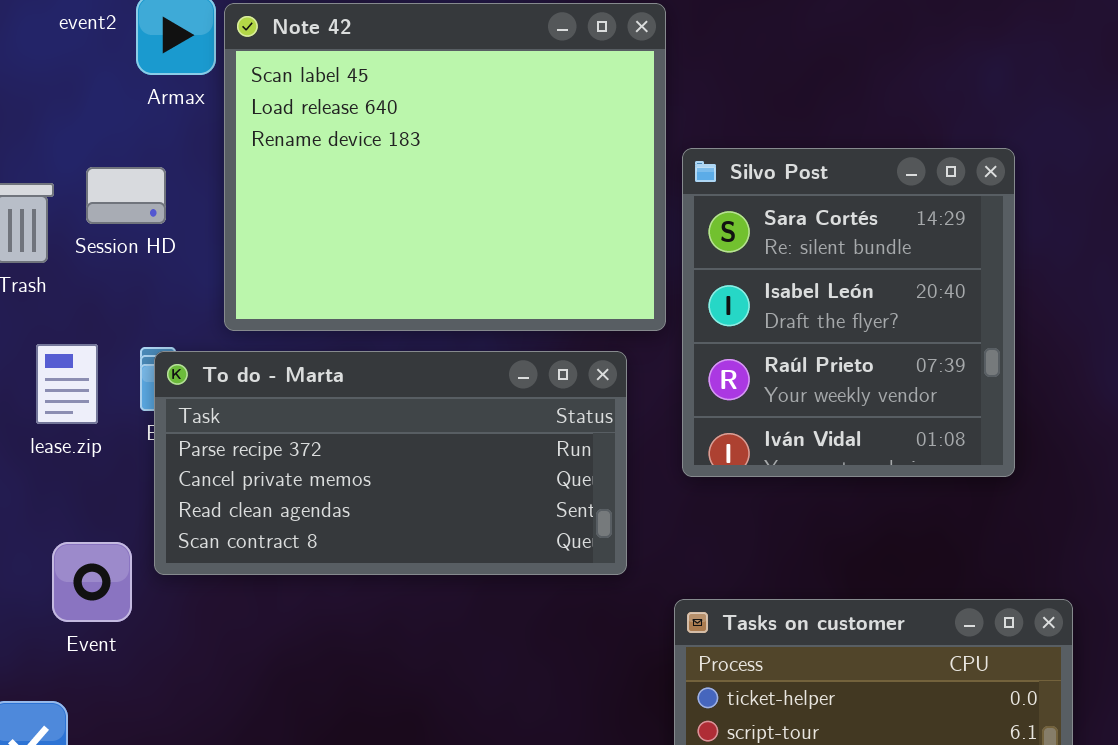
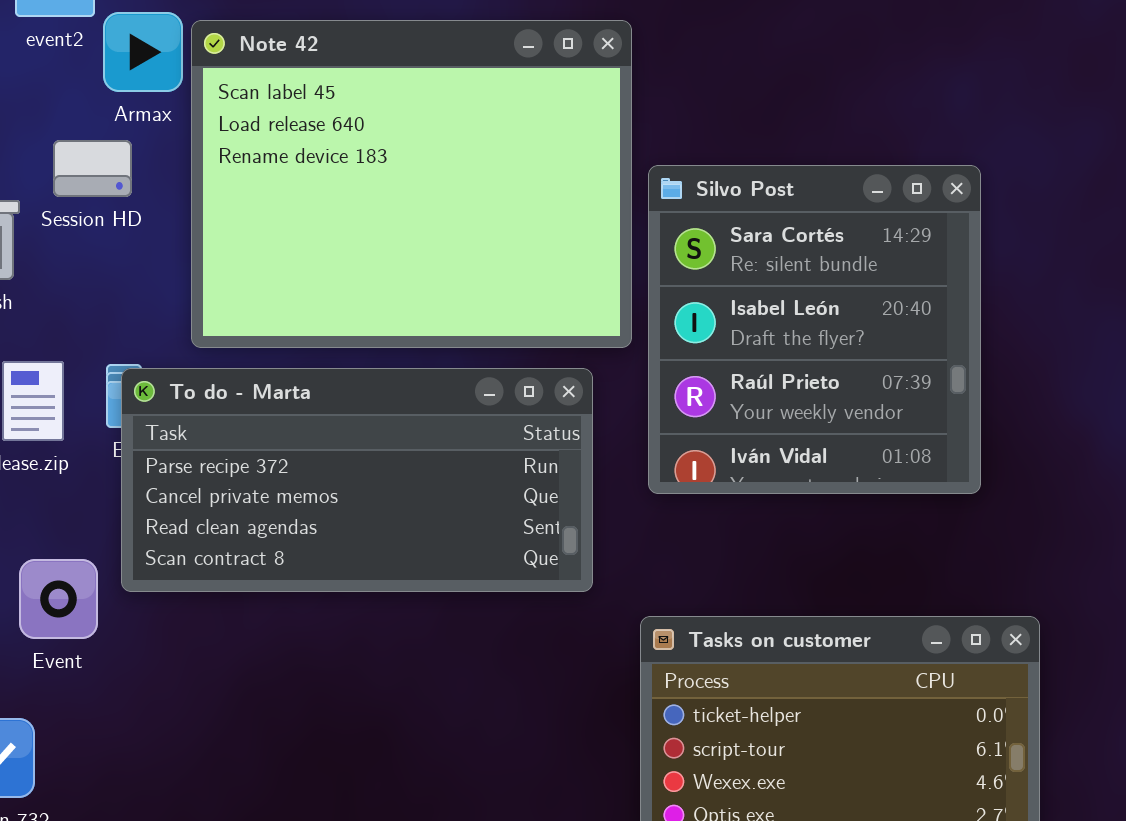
Session HD: [86,167,166,224] -> [53,140,132,197], moved

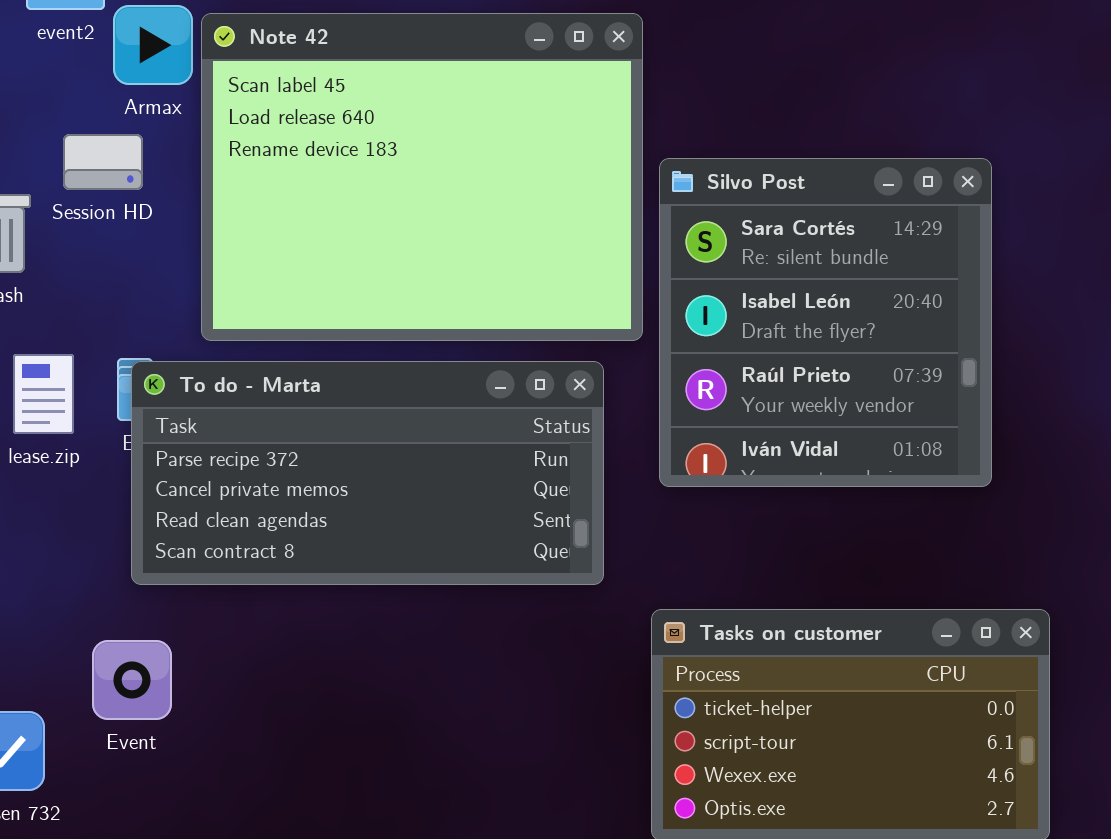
Event: [19,559,98,639] -> [92,640,172,720], moved

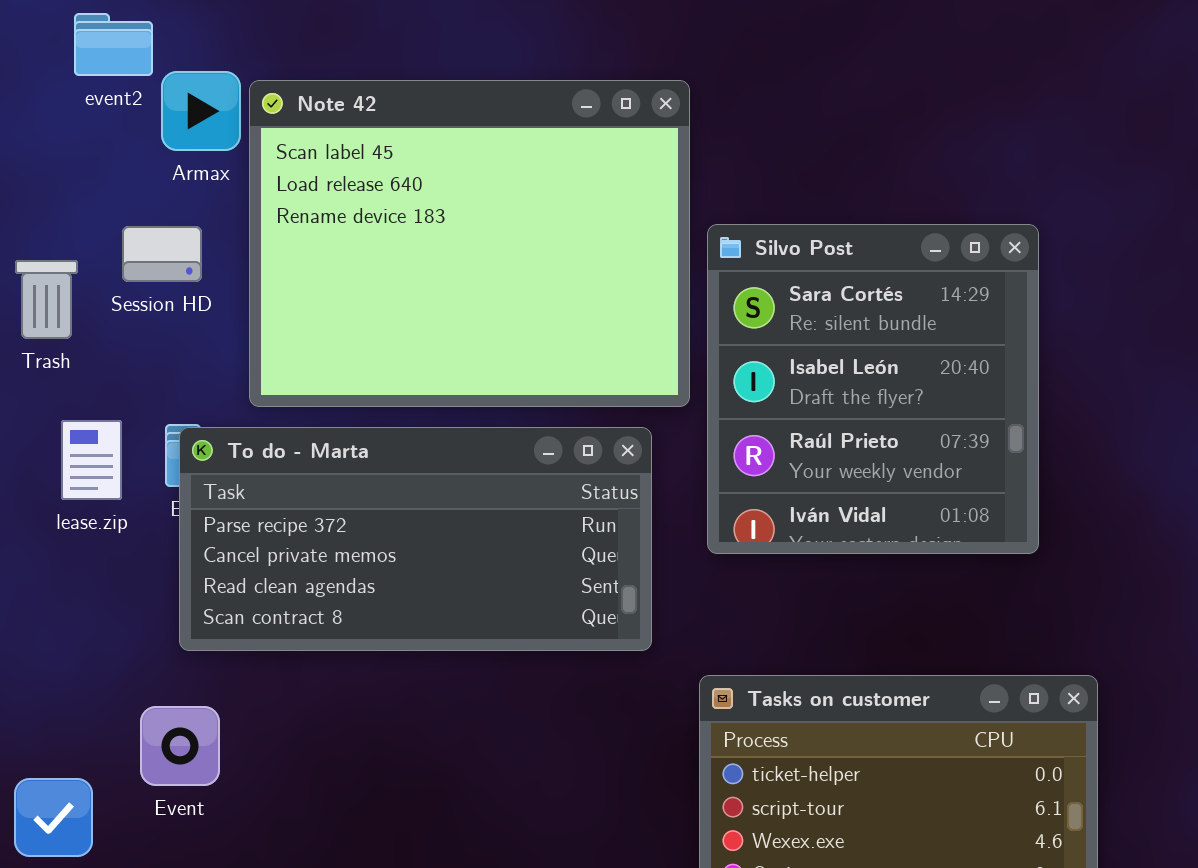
Session HD: [63,134,143,190] -> [122,226,202,282], moved

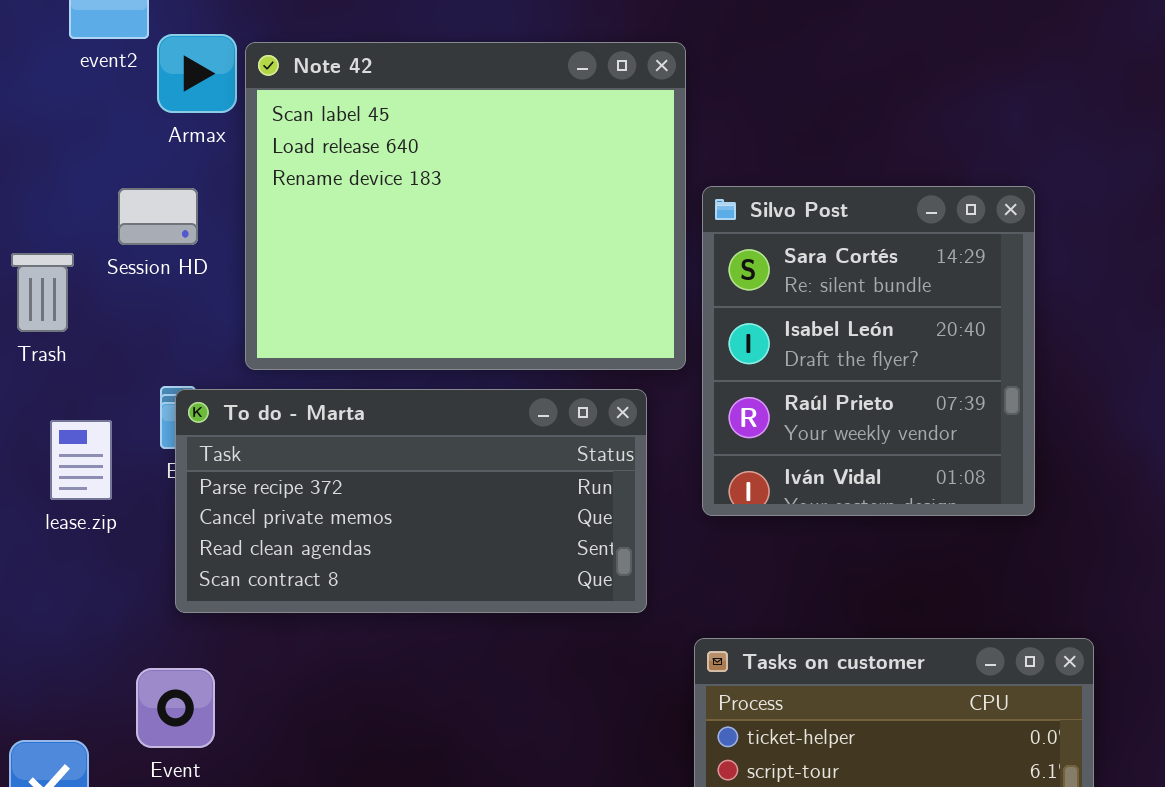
Trash: [15,260,78,339] -> [11,253,74,332], moved
lease.zip: [61,420,122,500] -> [50,420,112,500], moved

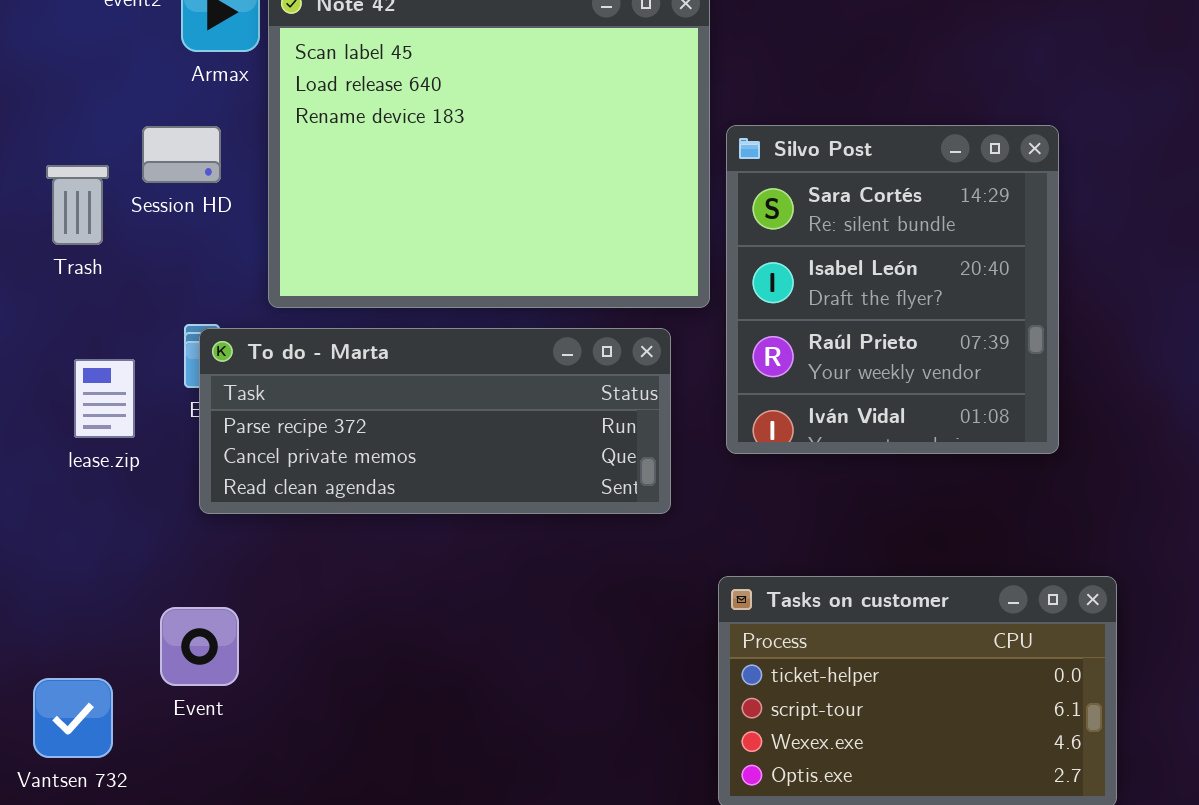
Trash: [11,253,74,332] -> [46,165,109,245], moved
To do - Marta: [175,389,647,613] -> [199,328,671,514], resized

